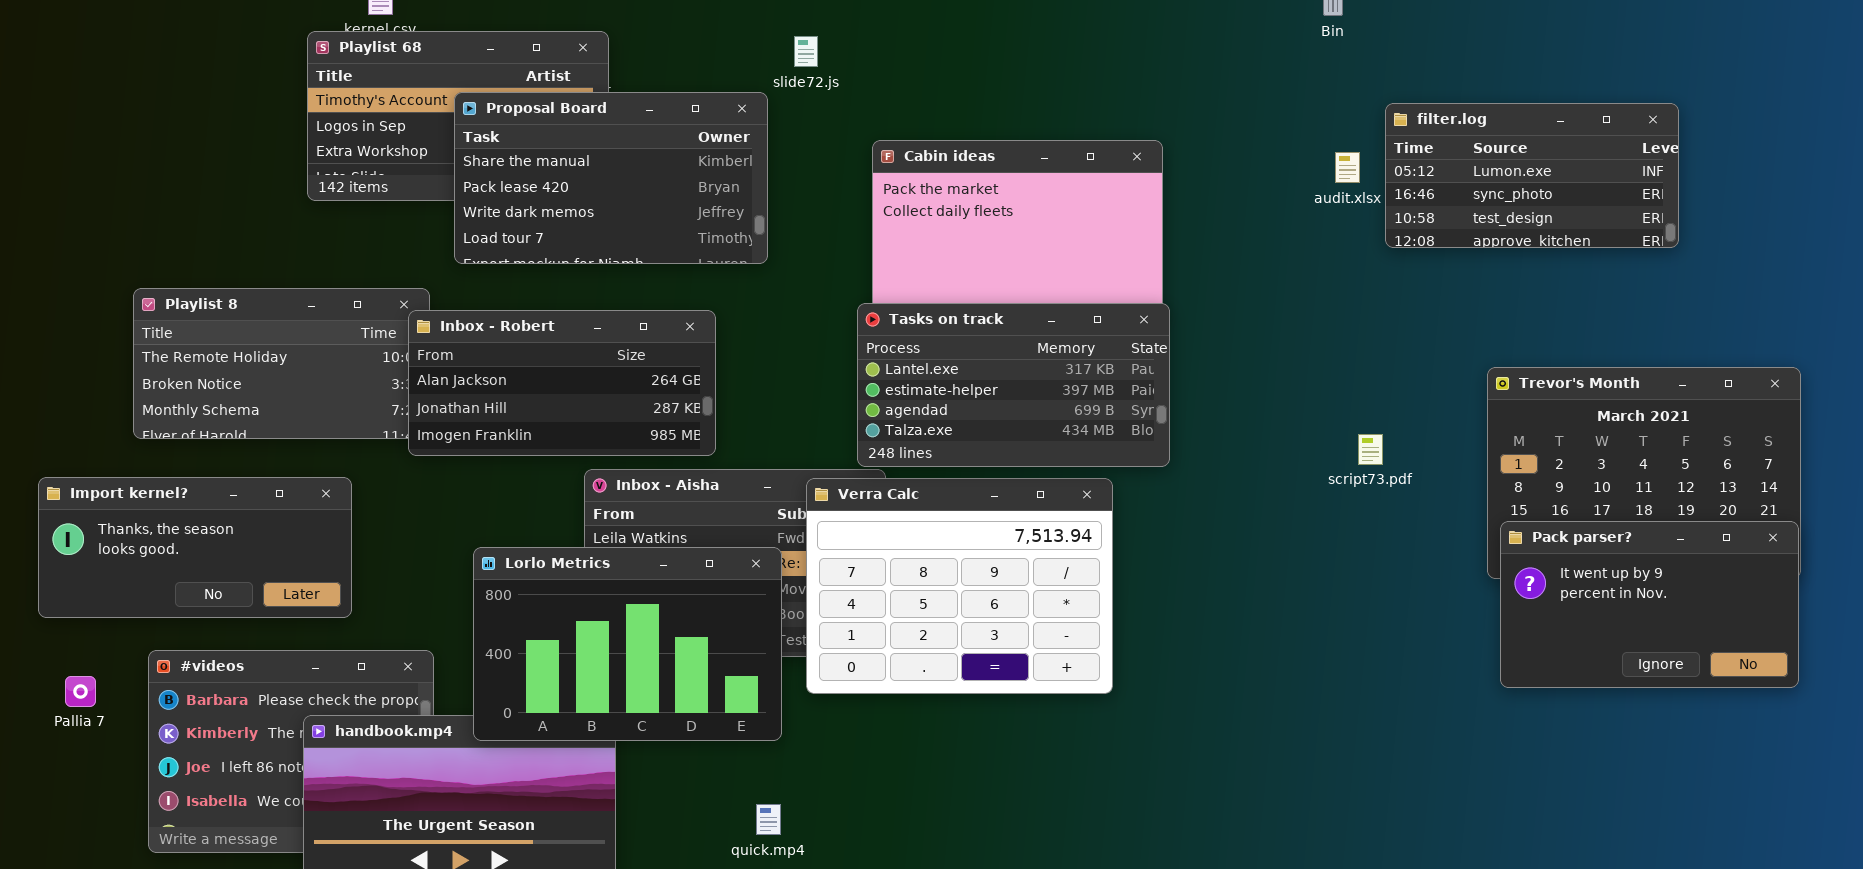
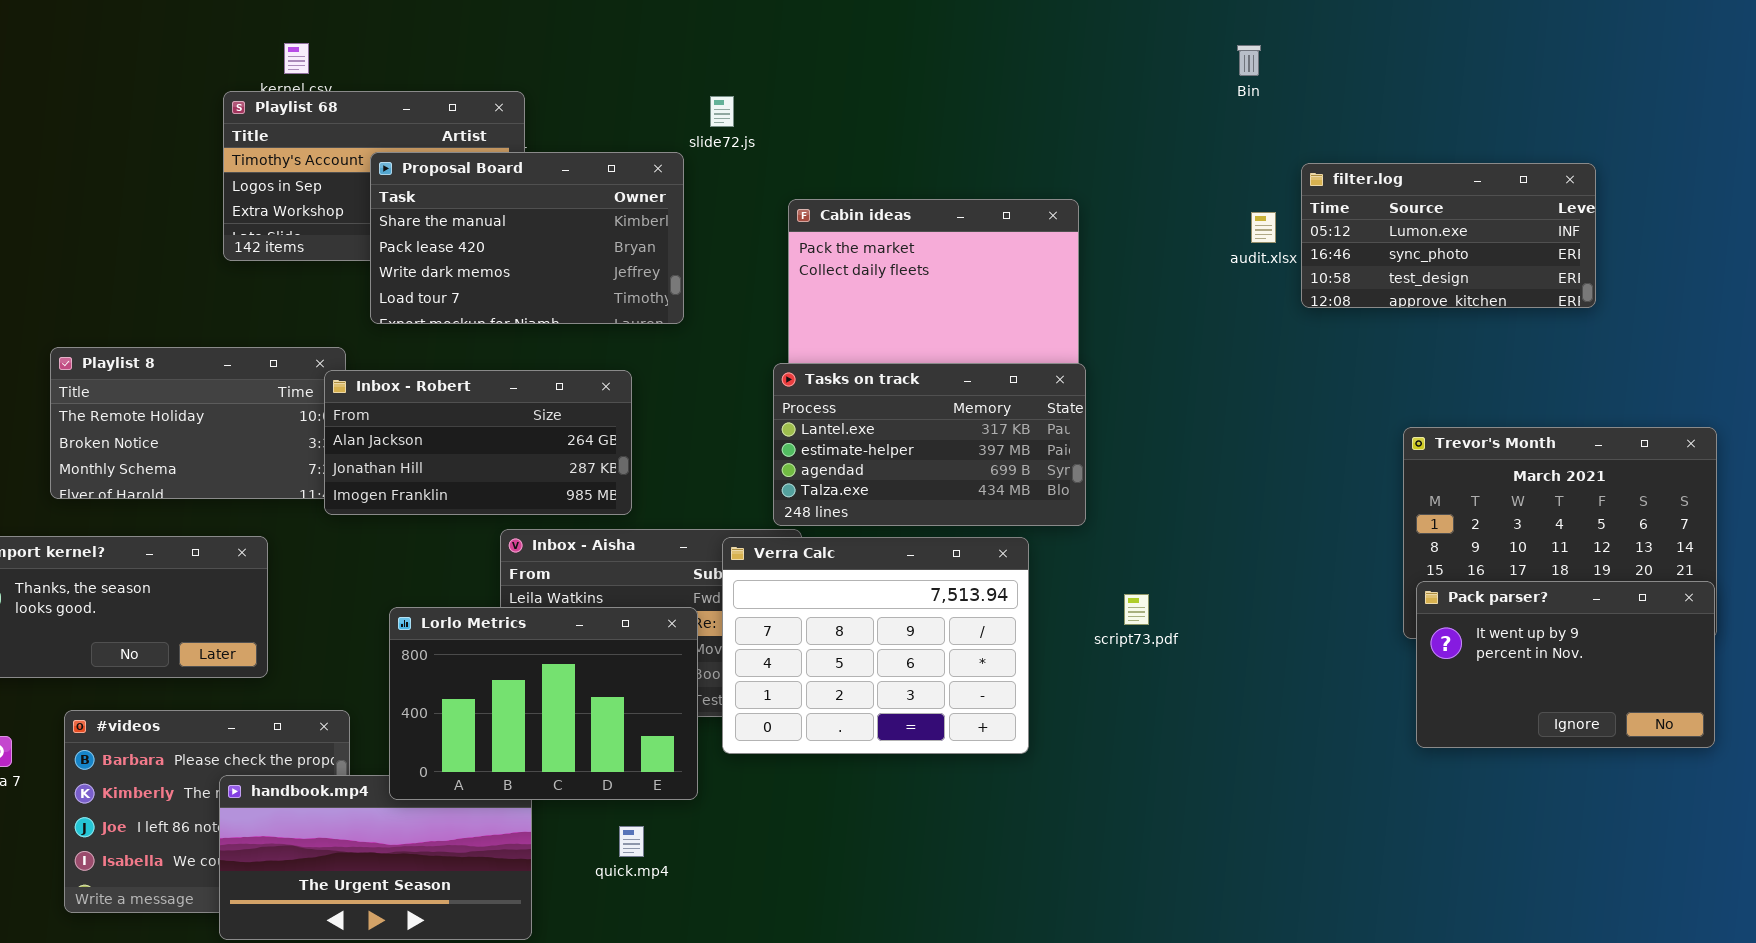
script73.pdf: [1358,434,1383,465] -> [1124,594,1149,625], moved
quick.mp4: [756,804,781,835] -> [619,826,644,857], moved

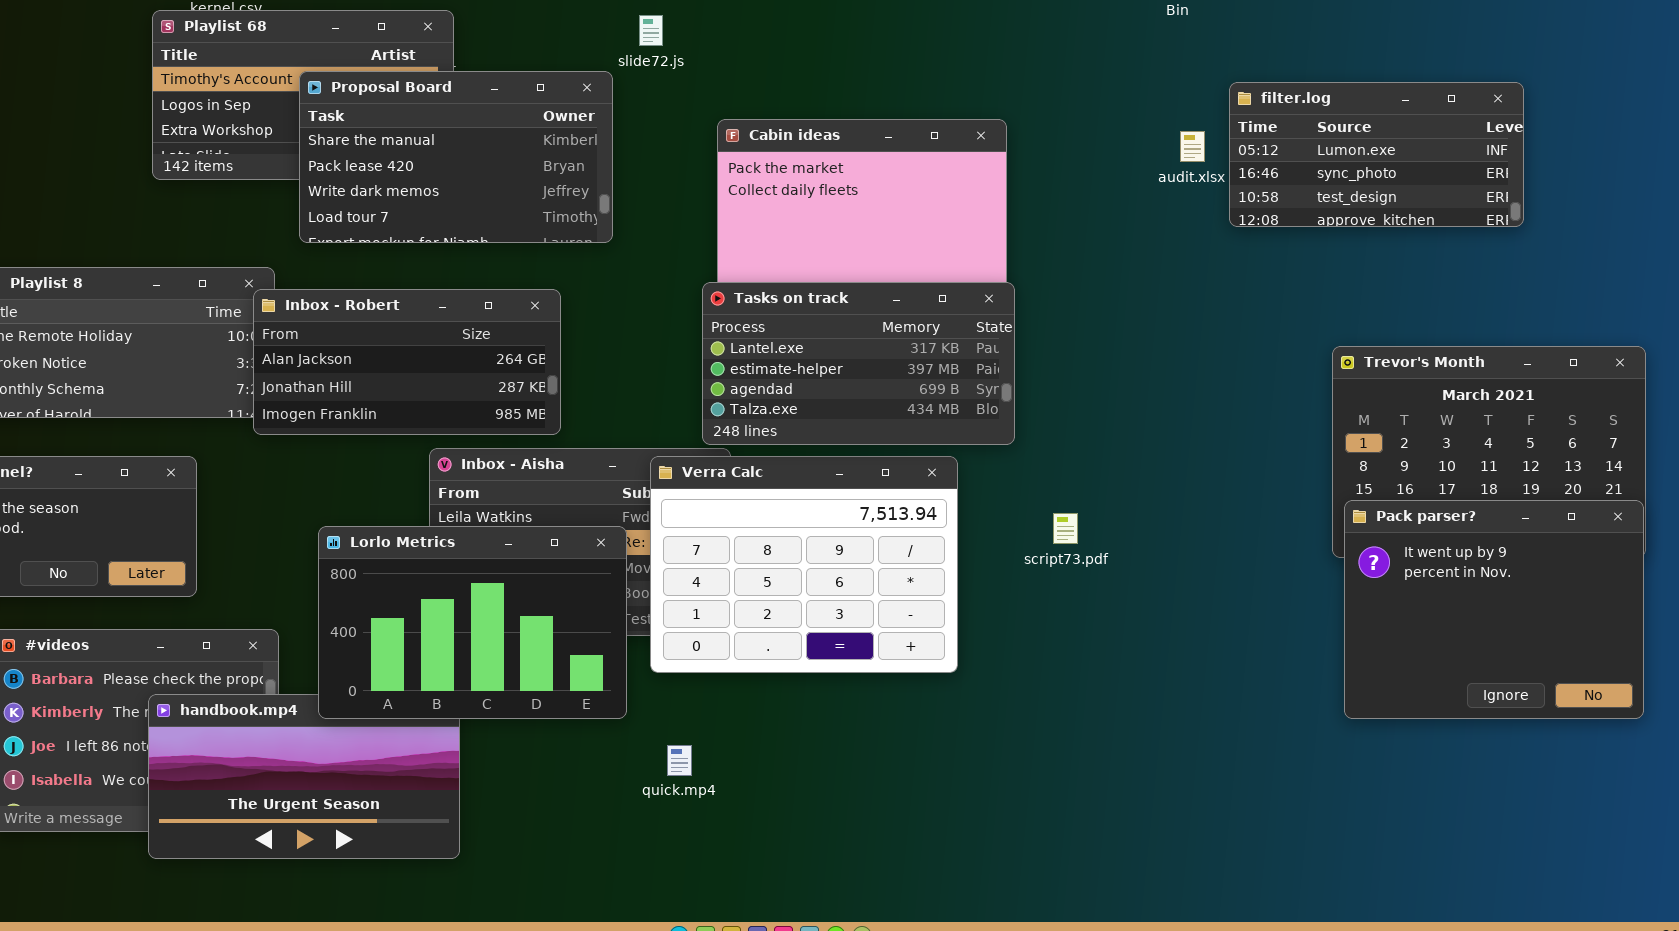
Pack parser?: [1416,581,1715,748] -> [1344,500,1644,719], resized
quick.mp4: [619,826,644,857] -> [667,745,692,776], moved

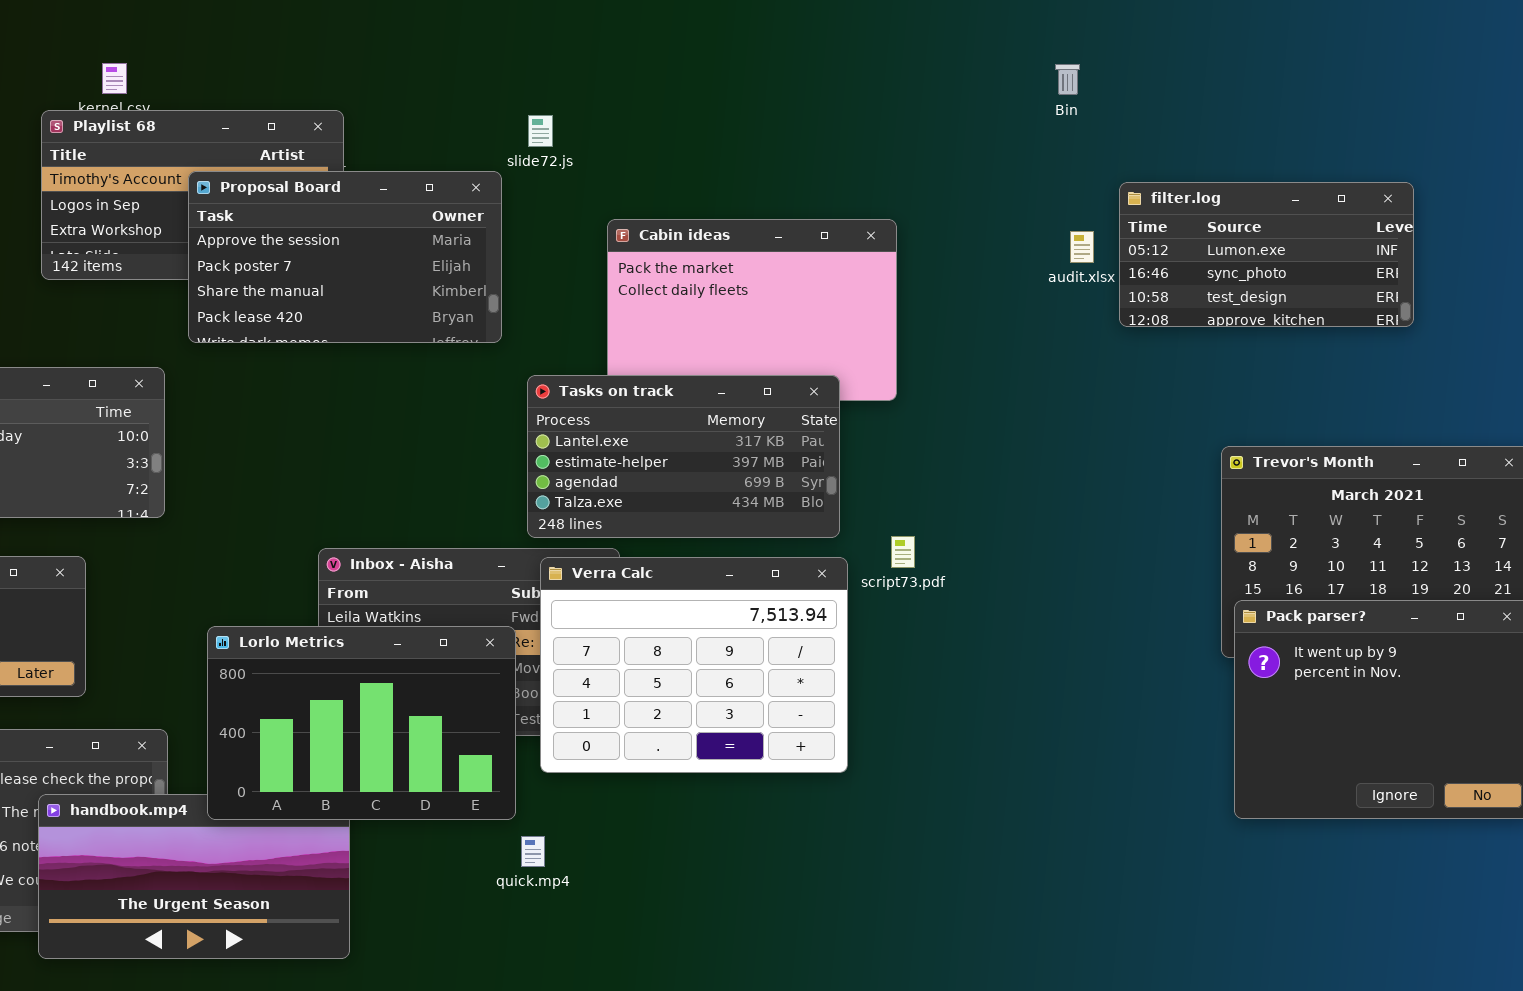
Proposal Board: [299,71,613,243] -> [188,171,502,343], scrolled up 2 rows
Tasks on track: [702,282,1015,445] -> [527,375,840,538], moved
Inbox - Robert: [253,289,561,435] -> none, closed
script73.pdf: [1053,513,1078,544] -> [891,536,915,568], moved
quick.mp4: [667,745,692,776] -> [521,836,545,867], moved

